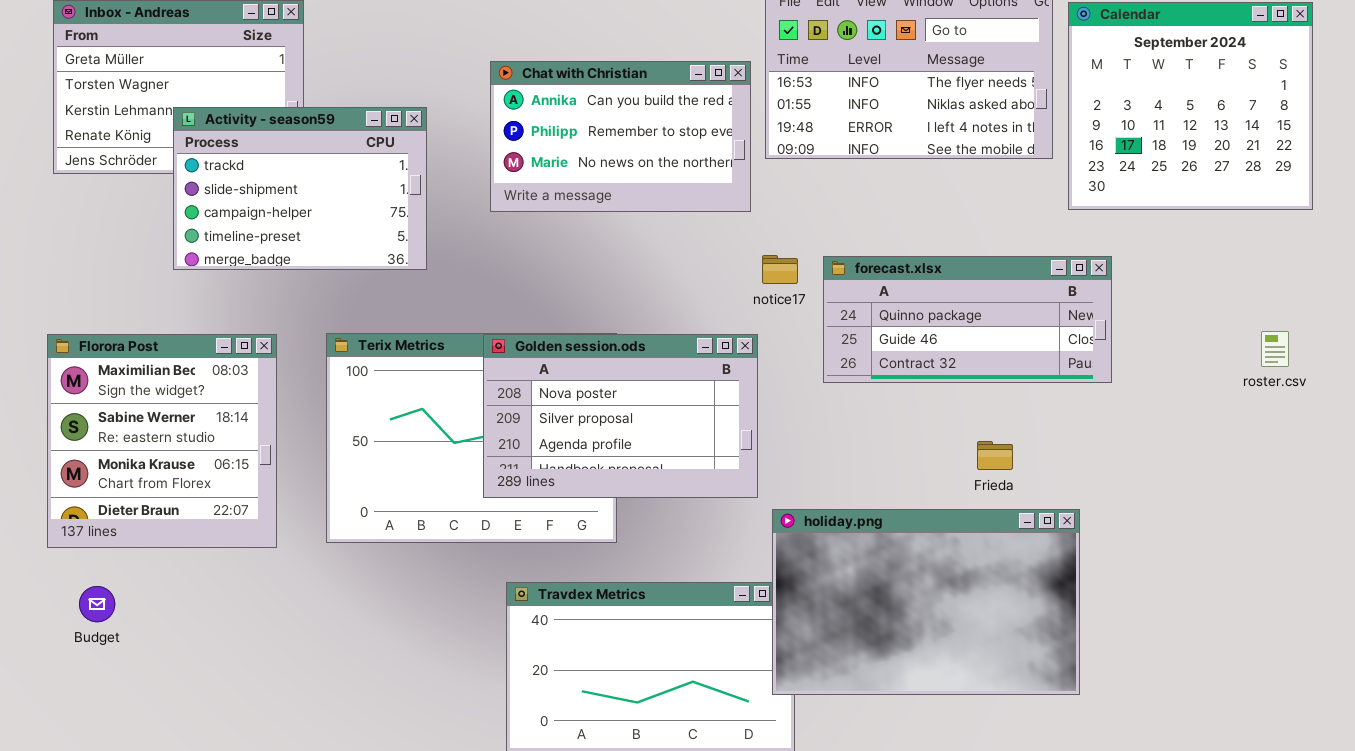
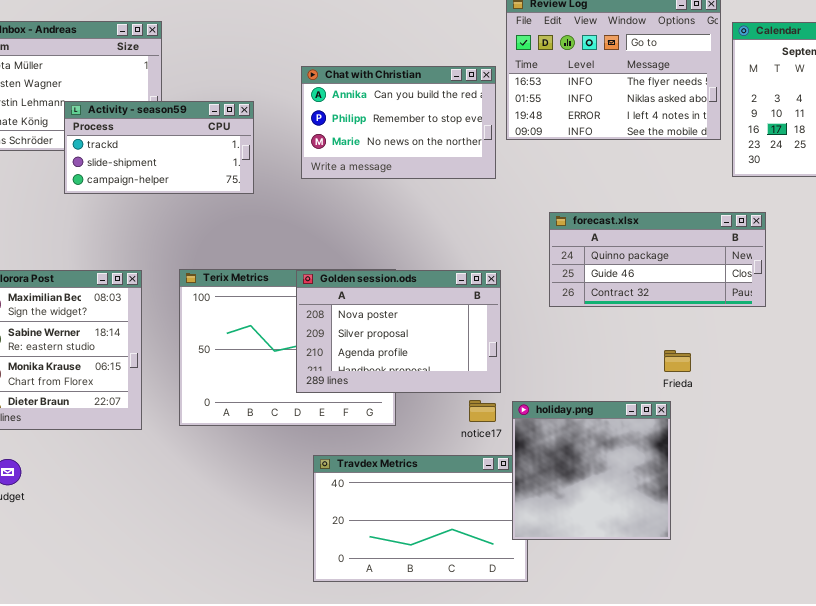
Activity - season59: [173,107,427,270] -> [64,101,254,194], resized
notice17: [762,255,798,284] -> [469,400,496,422], moved
holiday.png: [772,509,1080,695] -> [512,401,671,540], resized

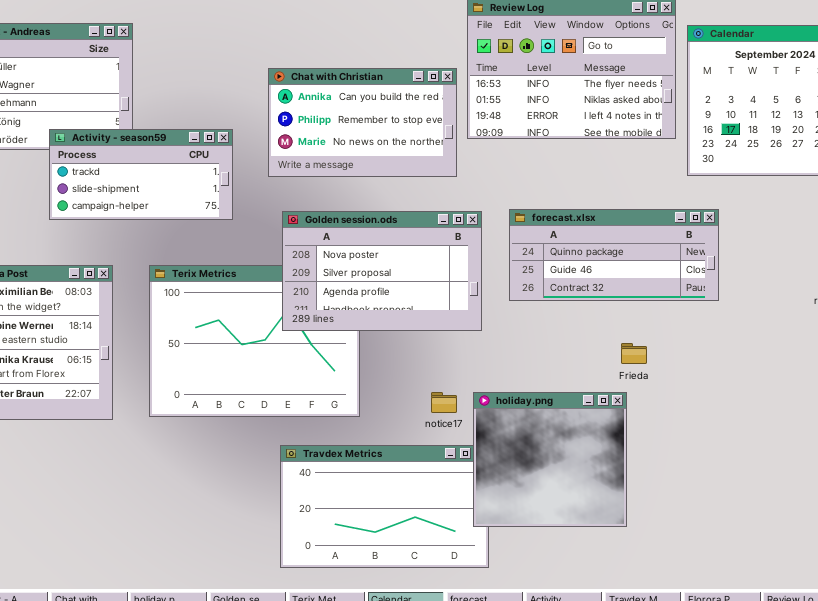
Activity - season59: [64,101,254,194] -> [49,129,233,220], moved
Golden session.ods: [296,270,501,393] -> [282,211,482,331], moved

